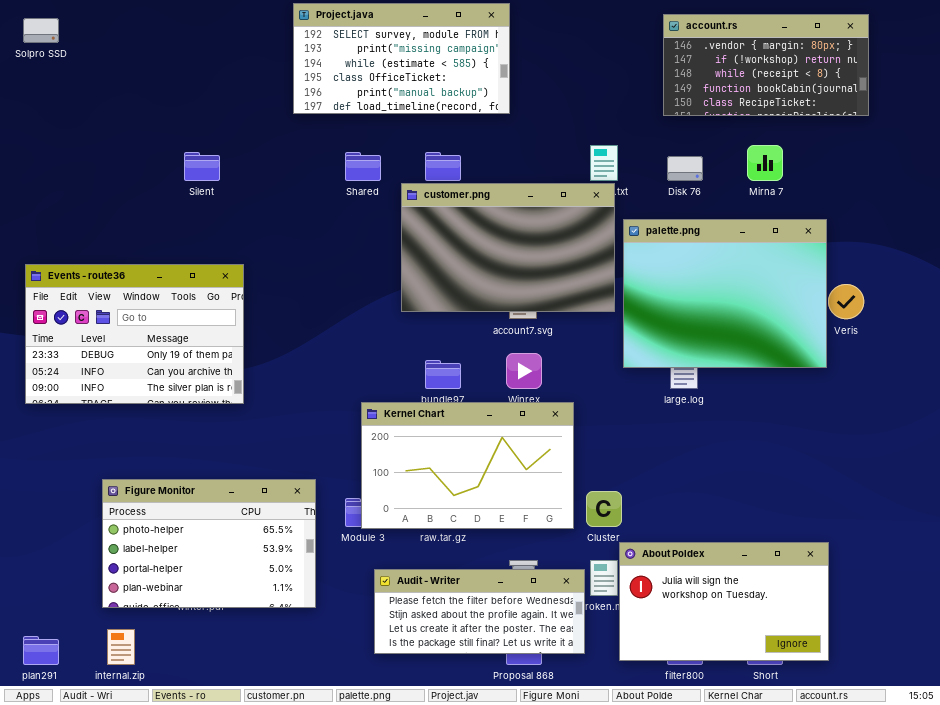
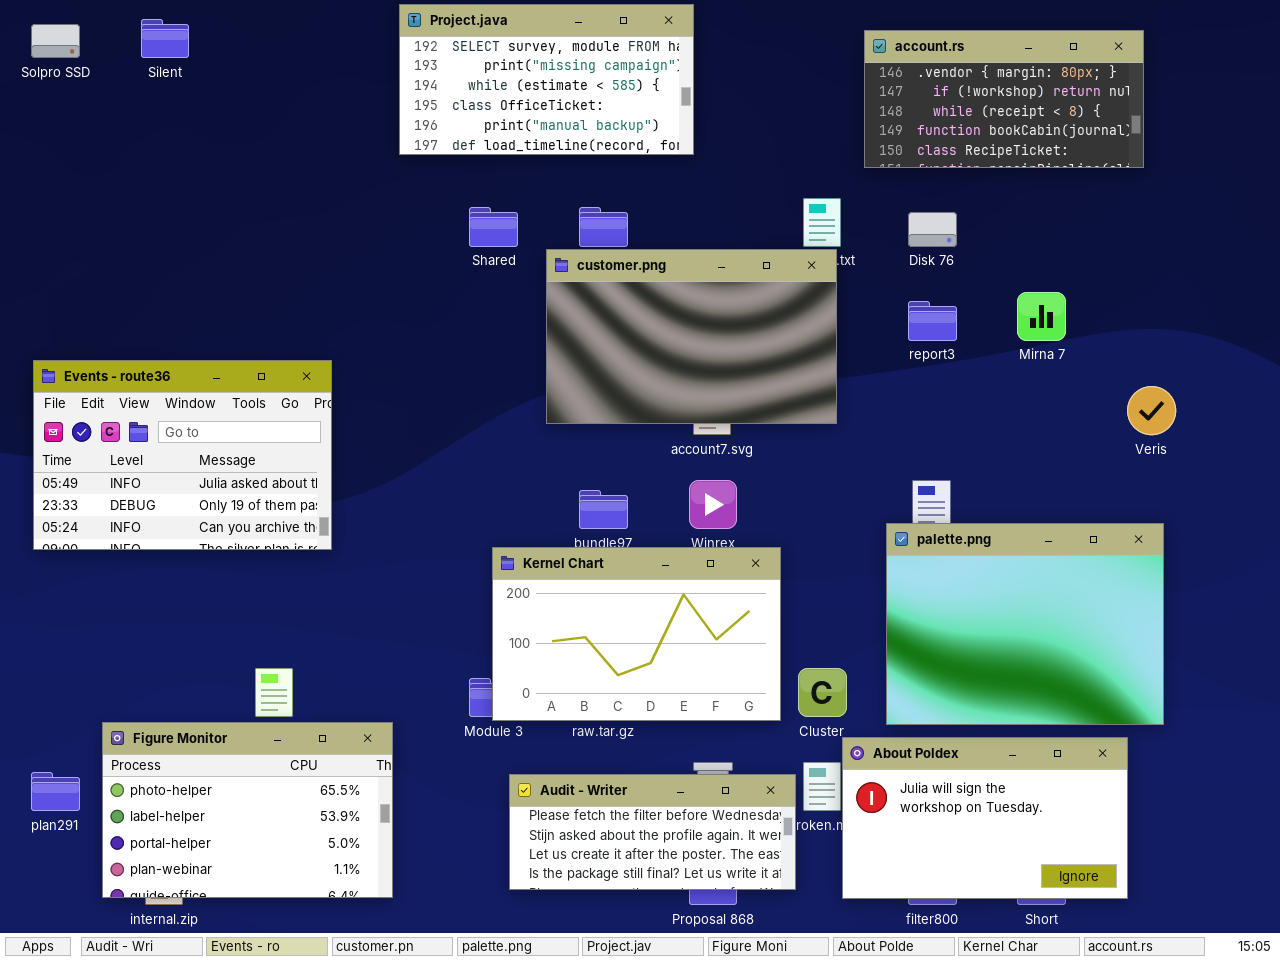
account.rs: [663,14,869,116] -> [864,30,1144,168], moved
Mirna 7: [747,145,783,181] -> [1017,292,1066,341], moved
Silent: [184,152,220,181] -> [141,19,189,58], moved
palette.png: [623,219,827,368] -> [886,523,1164,725], moved
Events - route36: [25,264,244,404] -> [33,360,332,550], scrolled up 1 row
Figure Monitor: [102,479,316,608] -> [102,722,393,898], moved
plan291: [23,636,59,665] -> [31,772,80,811], moved

